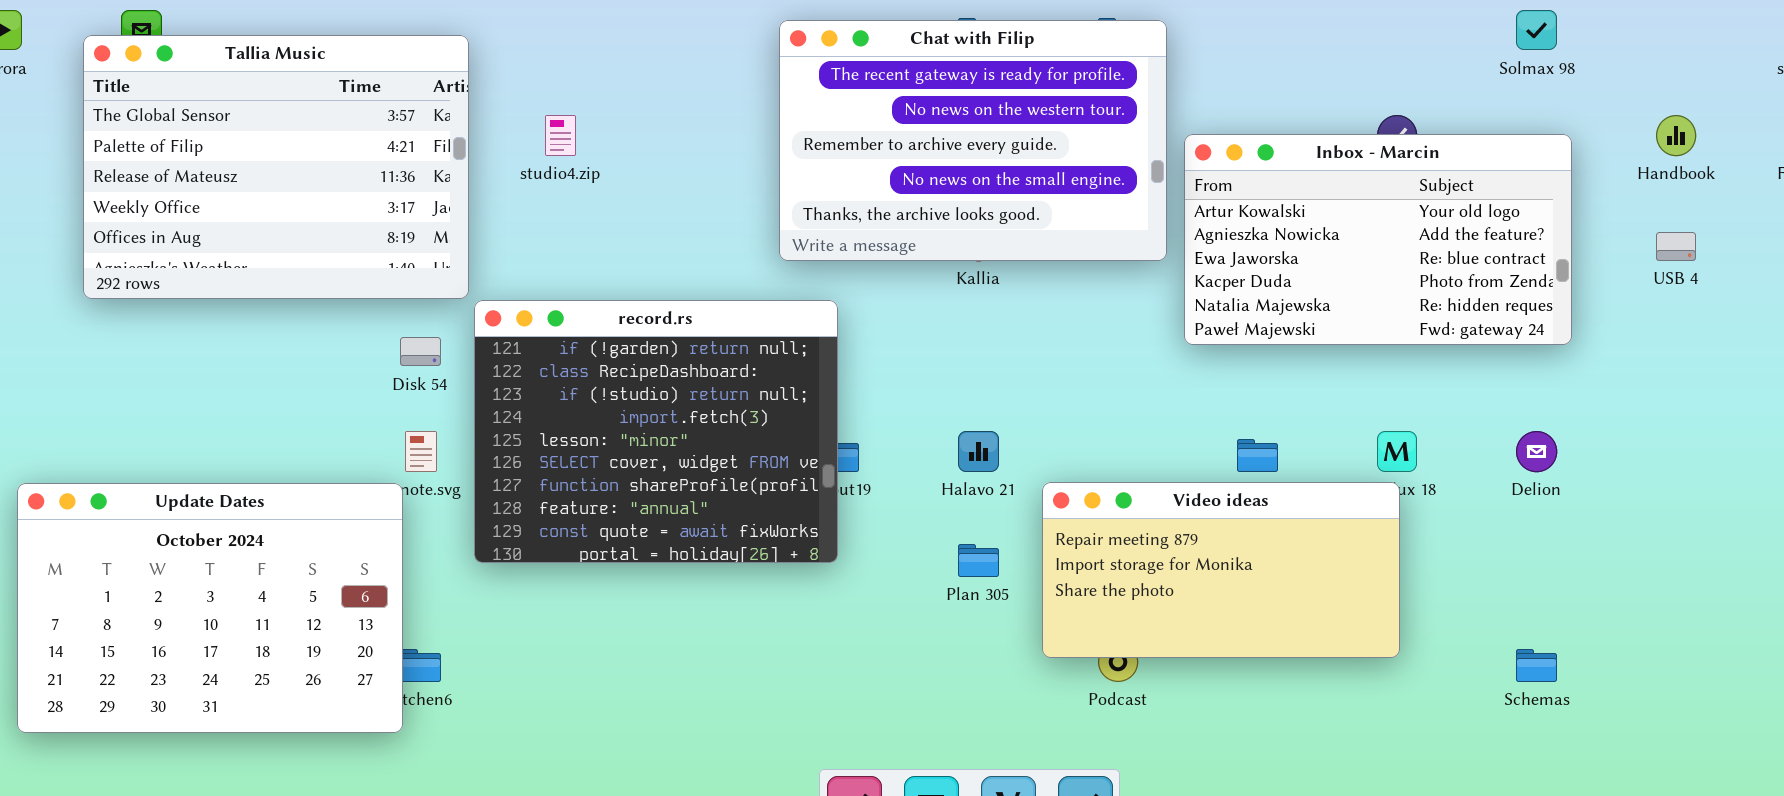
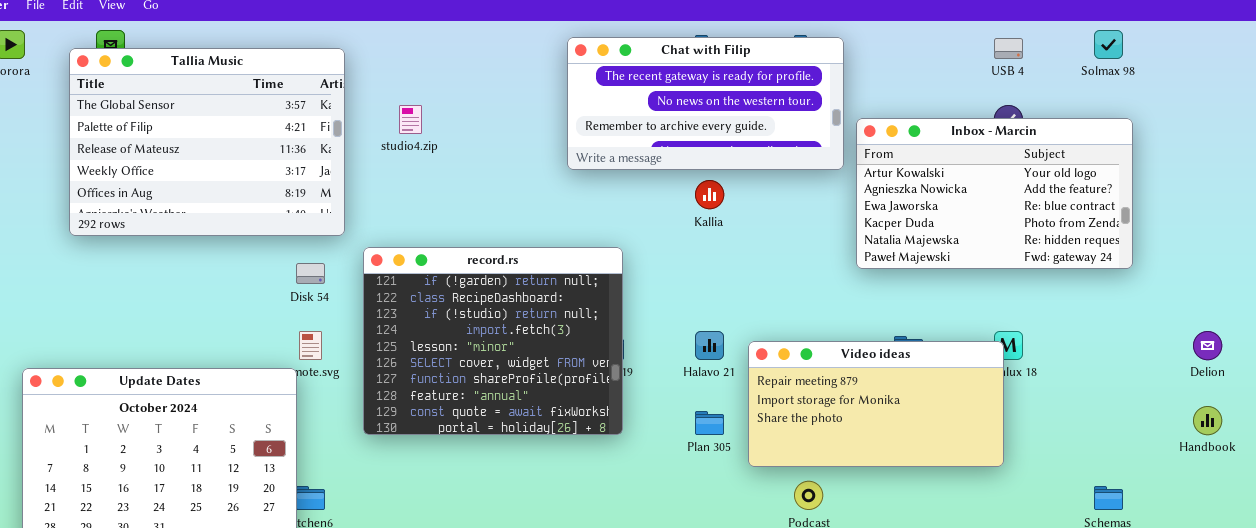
Chat with Filip: [779,20,1167,261] -> [567,37,844,170], resized
Handbook: [1656,115,1696,156] -> [1193,406,1222,435], moved
USB 4: [1656,232,1696,261] -> [994,38,1023,59], moved
record.rs: [474,300,838,563] -> [363,247,623,435], moved
Delion: [1516,431,1557,472] -> [1193,331,1222,360], moved
Video ideas: [1042,482,1400,658] -> [748,341,1004,467], moved

